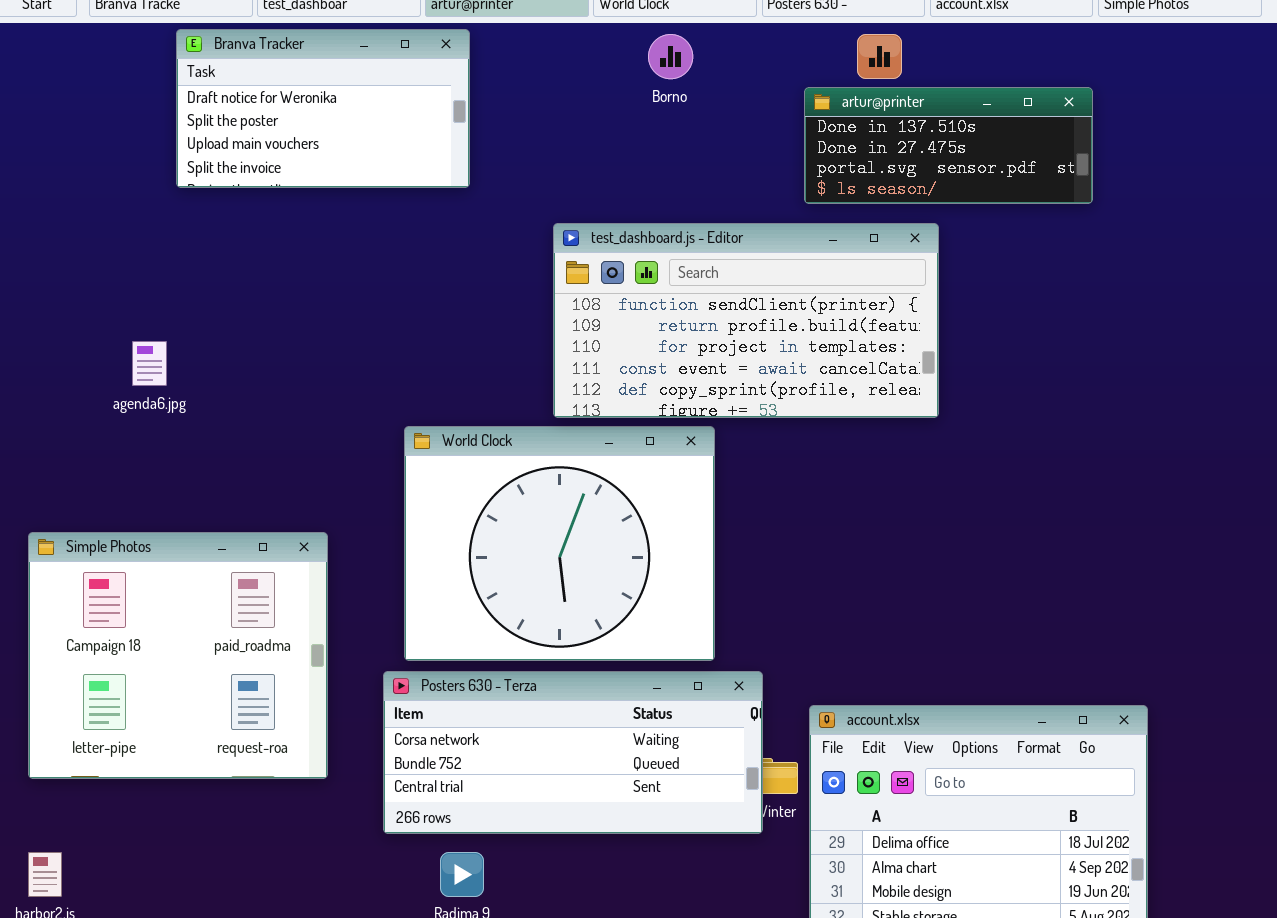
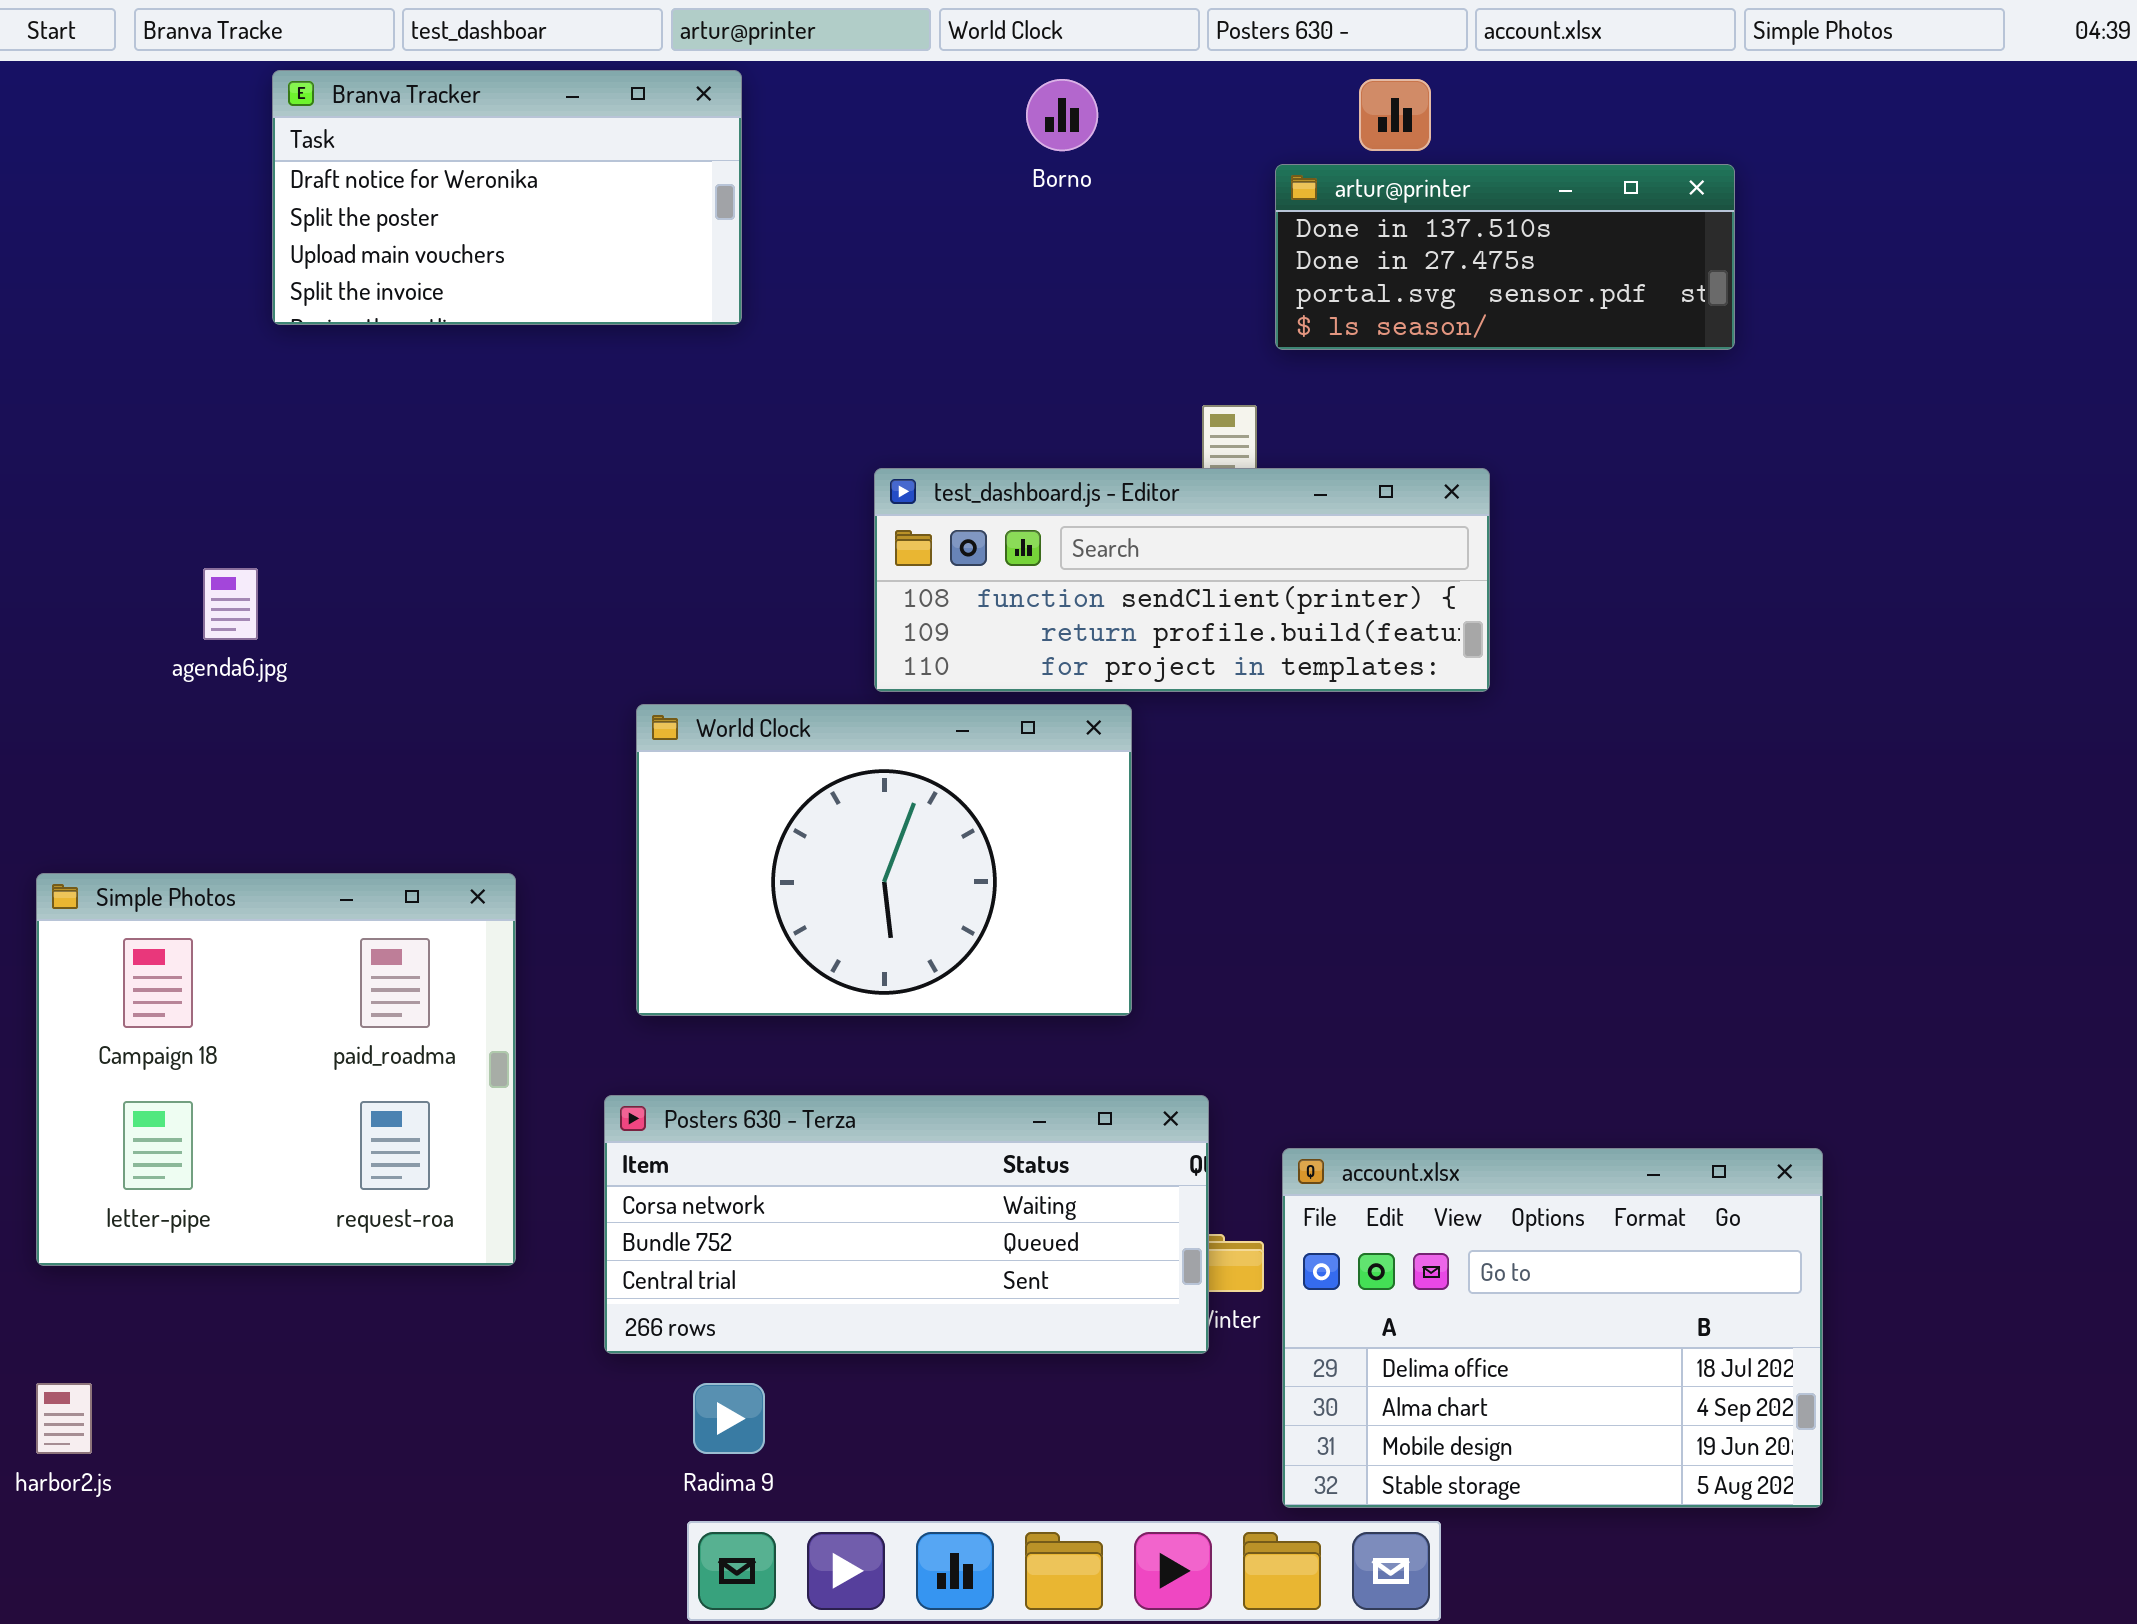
test_dashboard.js - Editor: [553,223,939,418] -> [874,468,1490,692], resized
World Clock: [404,426,715,661] -> [636,704,1132,1016], resized

